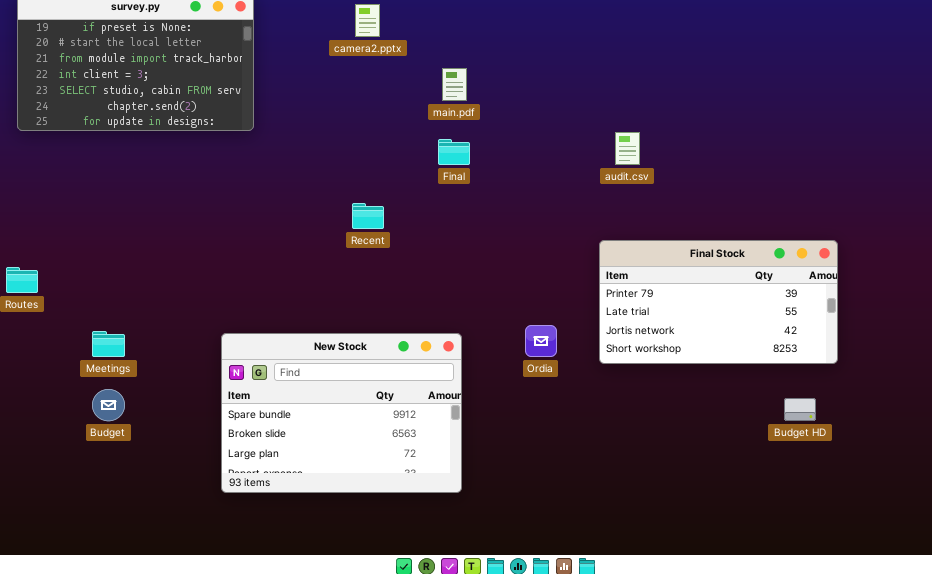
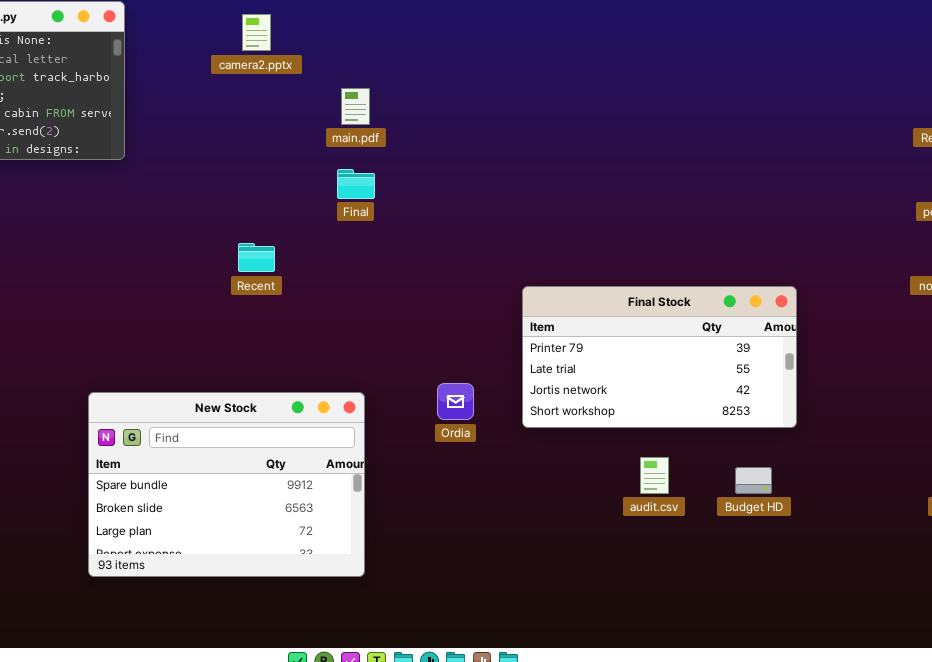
audit.csv: [615,132,640,165] -> [640,457,669,494], moved

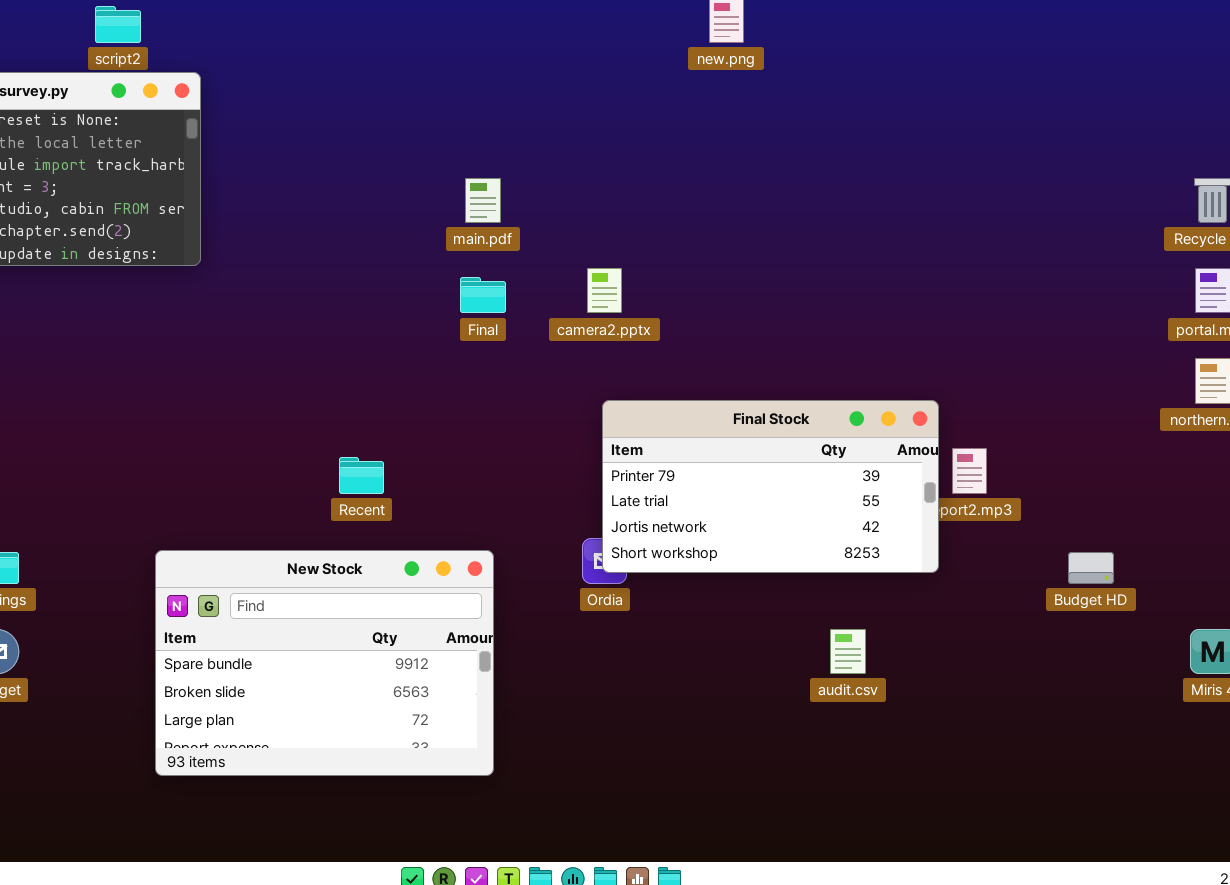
camera2.pptx: [242,14,271,51] -> [587,268,622,313], moved
Recent: [238,243,275,272] -> [339,457,384,494], moved
Final Stock: [522,286,797,428] -> [602,400,939,573], moved
Budget HD: [735,467,772,494] -> [1068,552,1114,584], moved

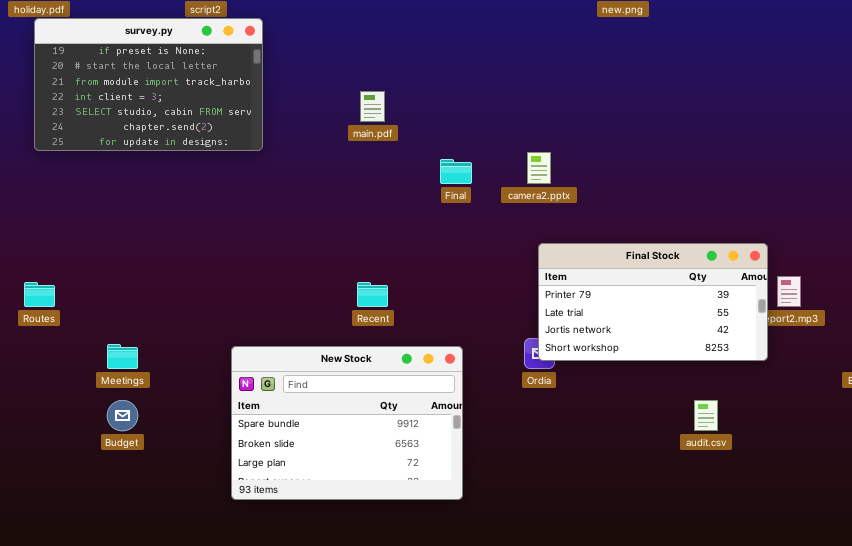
main.pdf: [465,178,501,223] -> [360,91,385,122], moved

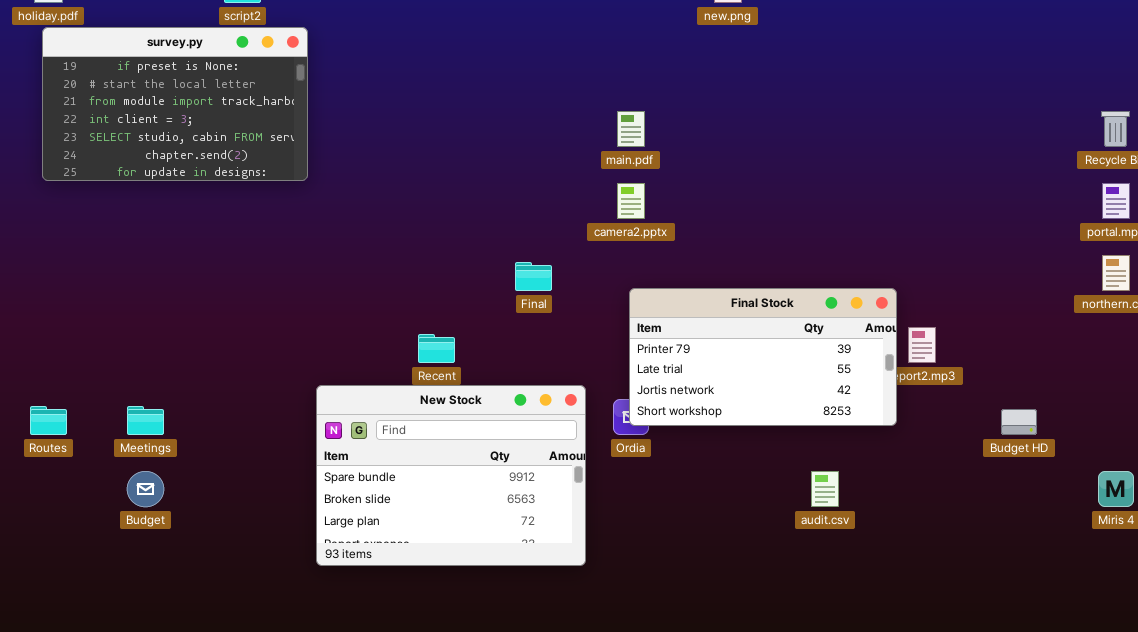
main.pdf: [360,91,385,122] -> [617,111,645,147], moved
Final: [440,159,472,184] -> [515,262,552,291], moved
Routes: [24,282,55,307] -> [30,406,67,435], moved
New Stock: [231,346,463,500] -> [316,385,586,566], moved

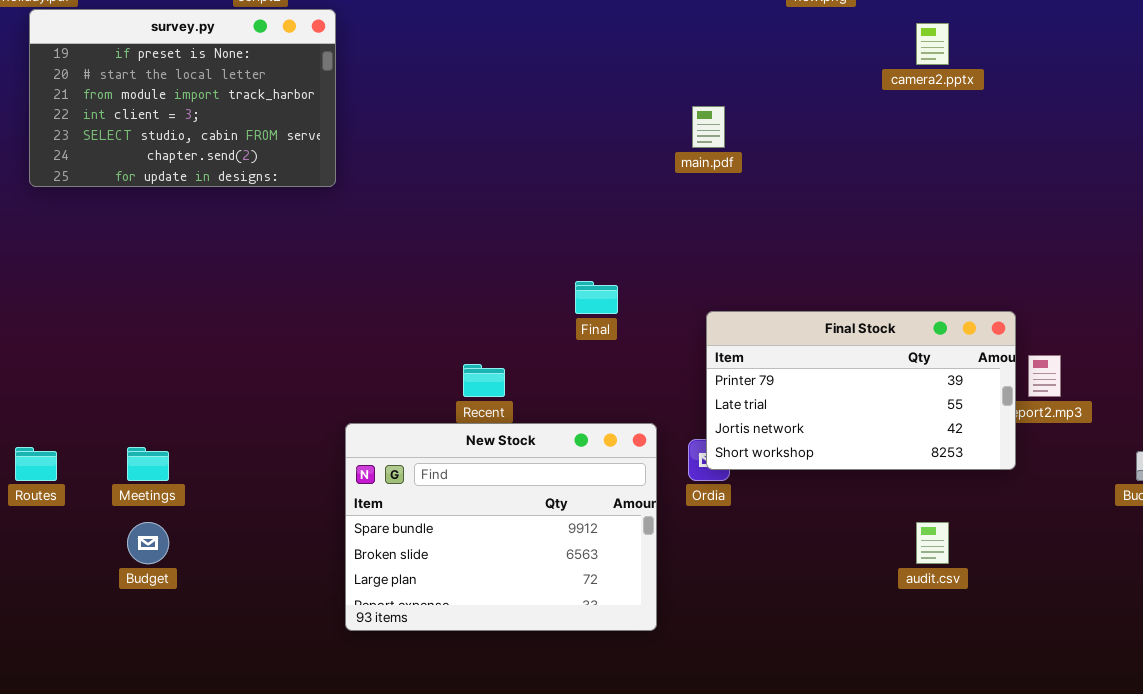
camera2.pptx: [617,183,645,219] -> [916,23,949,65], moved

